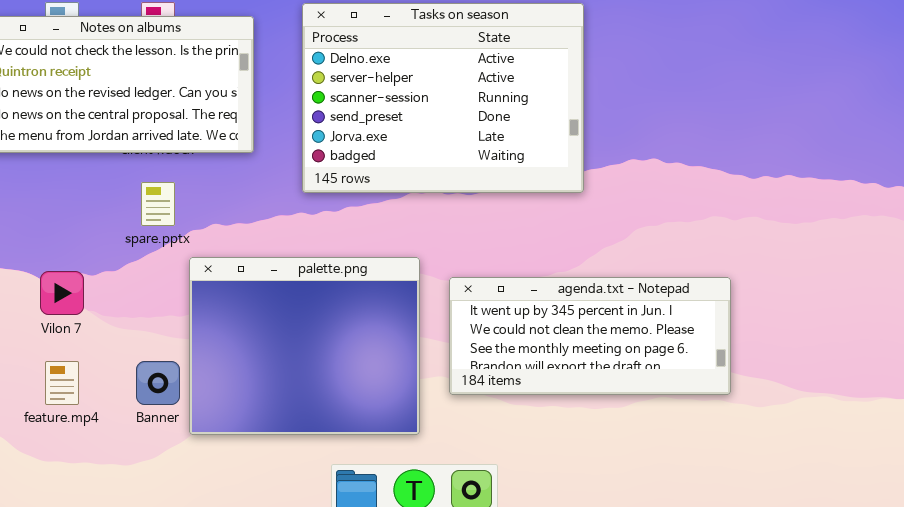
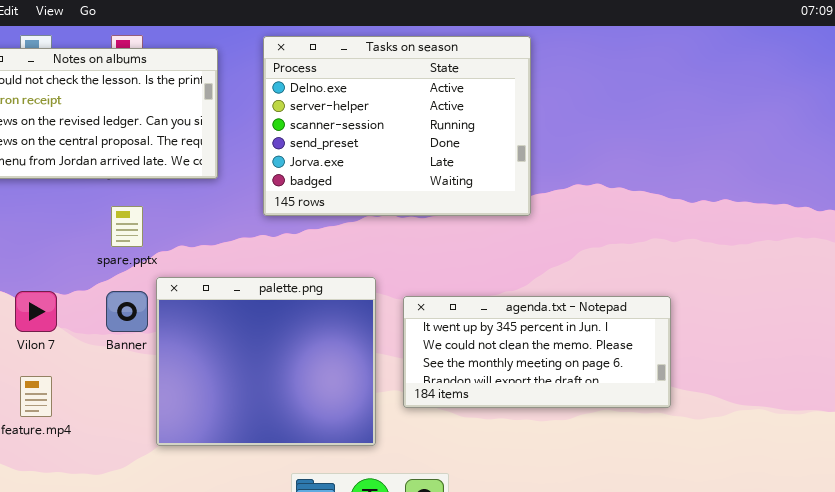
Banner: [136,361,180,405] -> [106,291,148,332], moved

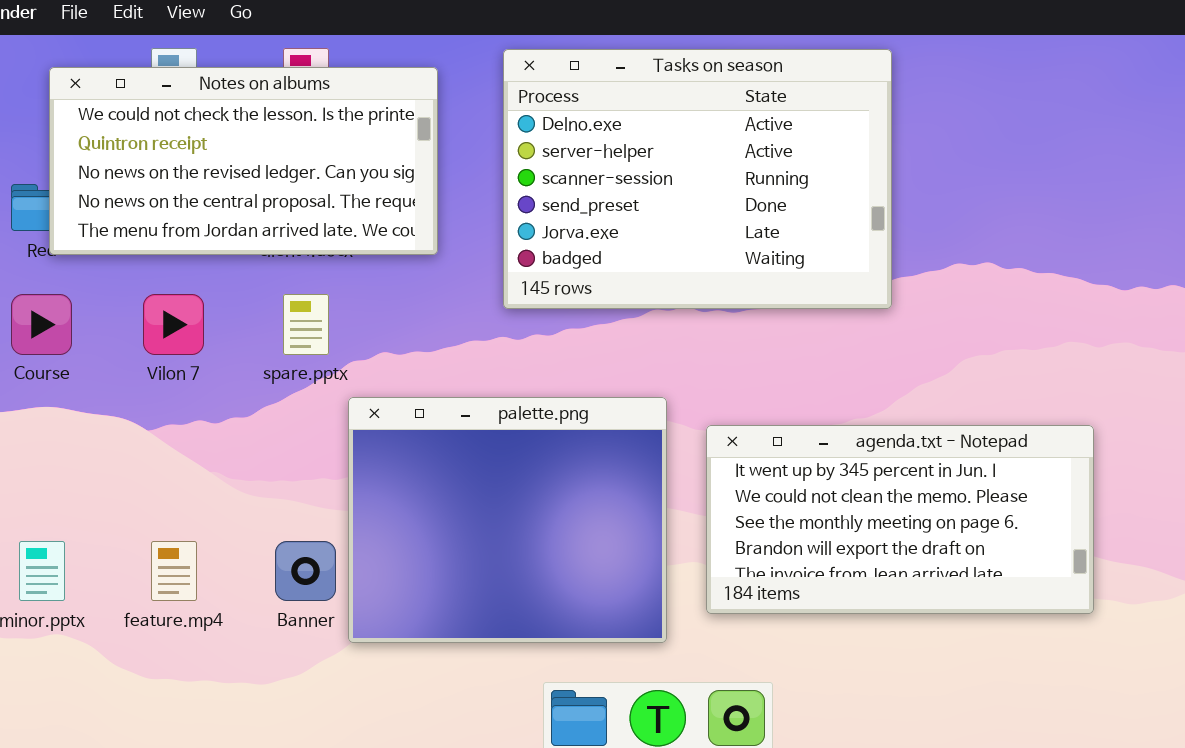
Vilon 7: [15,291,57,332] -> [143,294,204,355], moved
Banner: [106,291,148,332] -> [275,541,336,601], moved
agenda.txt - Notepad: [403,296,671,408] -> [706,425,1094,614], resized

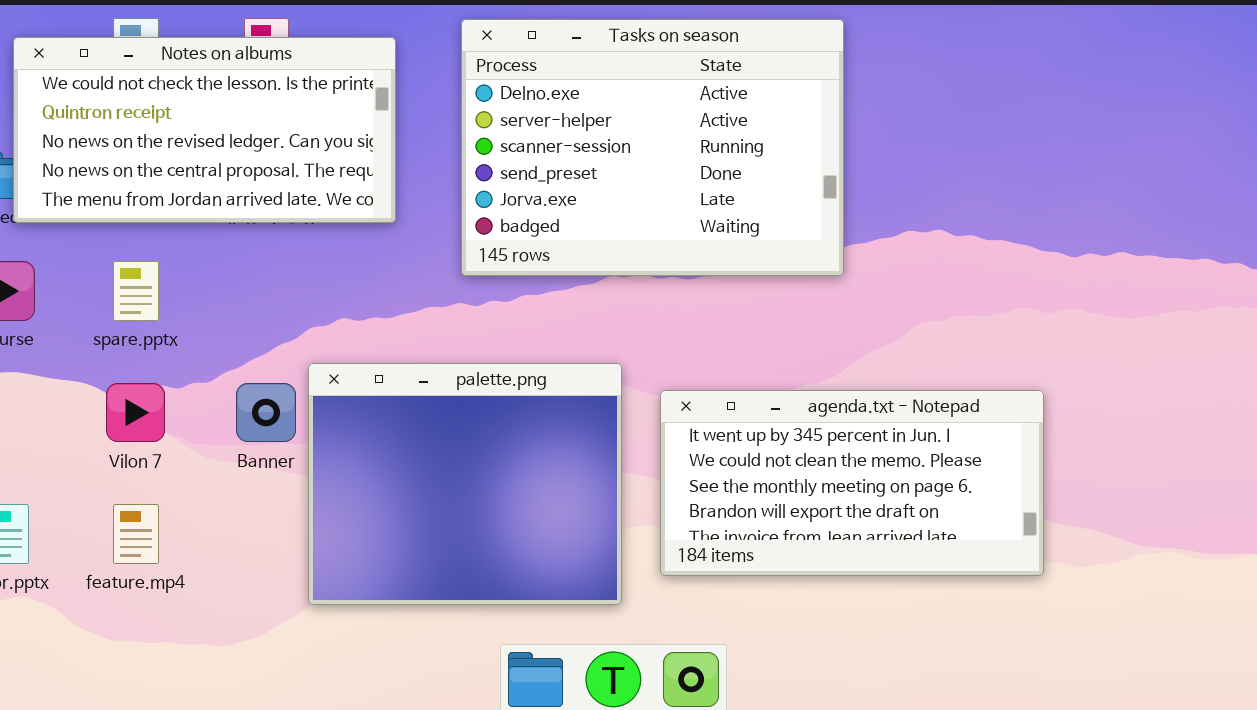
Vilon 7: [143,294,204,355] -> [106,383,165,442], moved
spare.pptx: [283,294,329,355] -> [113,261,159,321], moved
Banner: [275,541,336,601] -> [236,383,296,442], moved

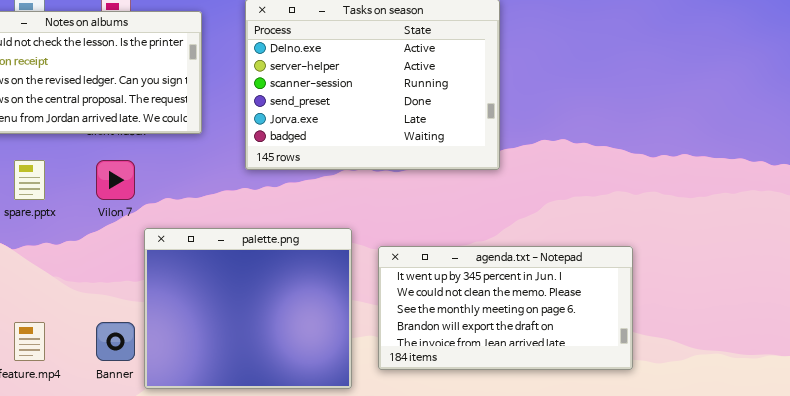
Vilon 7: [106,383,165,442] -> [96,160,135,200], moved
Banner: [236,383,296,442] -> [96,322,135,361], moved

